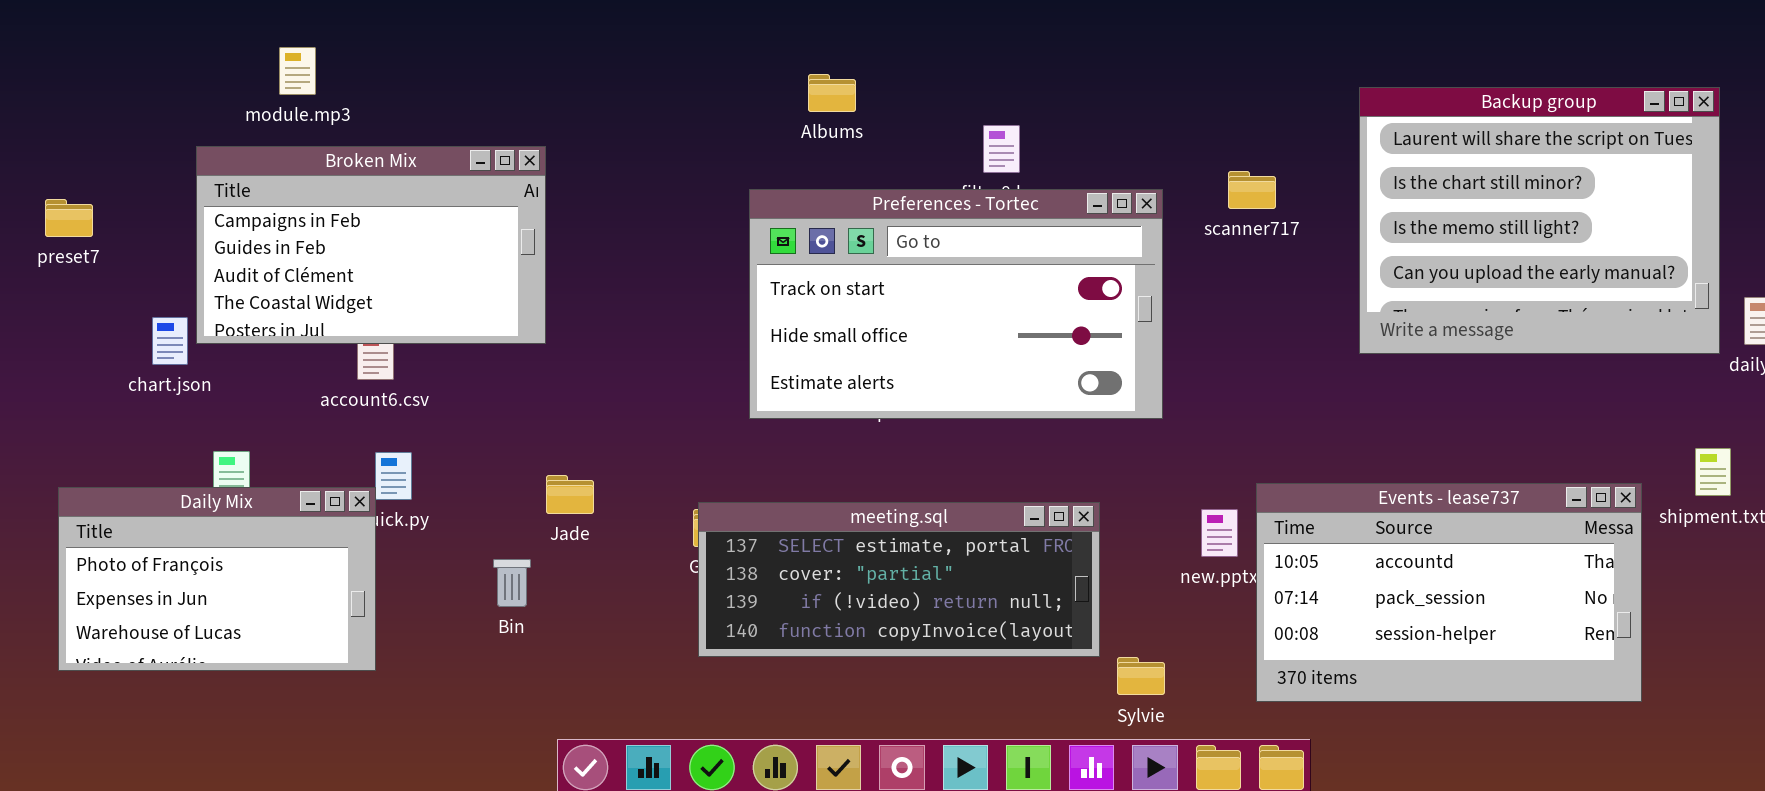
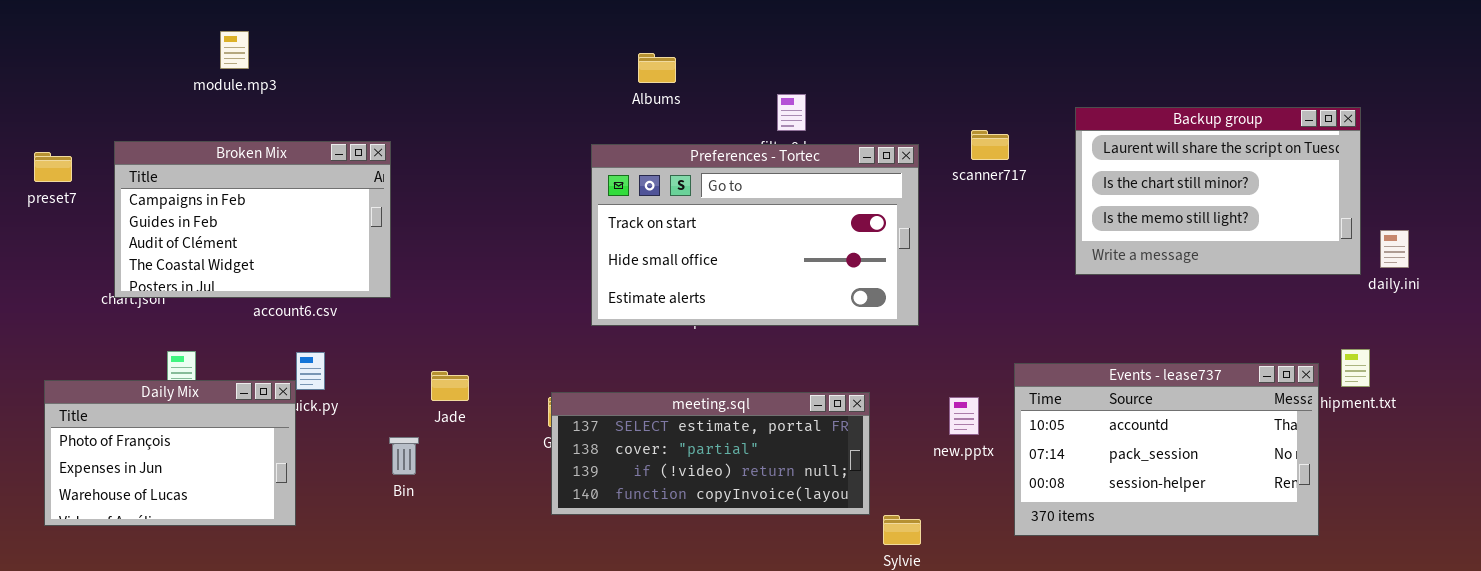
Backup group: [1359,87,1720,354] -> [1075,107,1361,275], resized
Broken Mix: [196,146,546,344] -> [114,141,391,298], moved
Events - lease737: [1256,483,1642,702] -> [1014,363,1319,536], moved

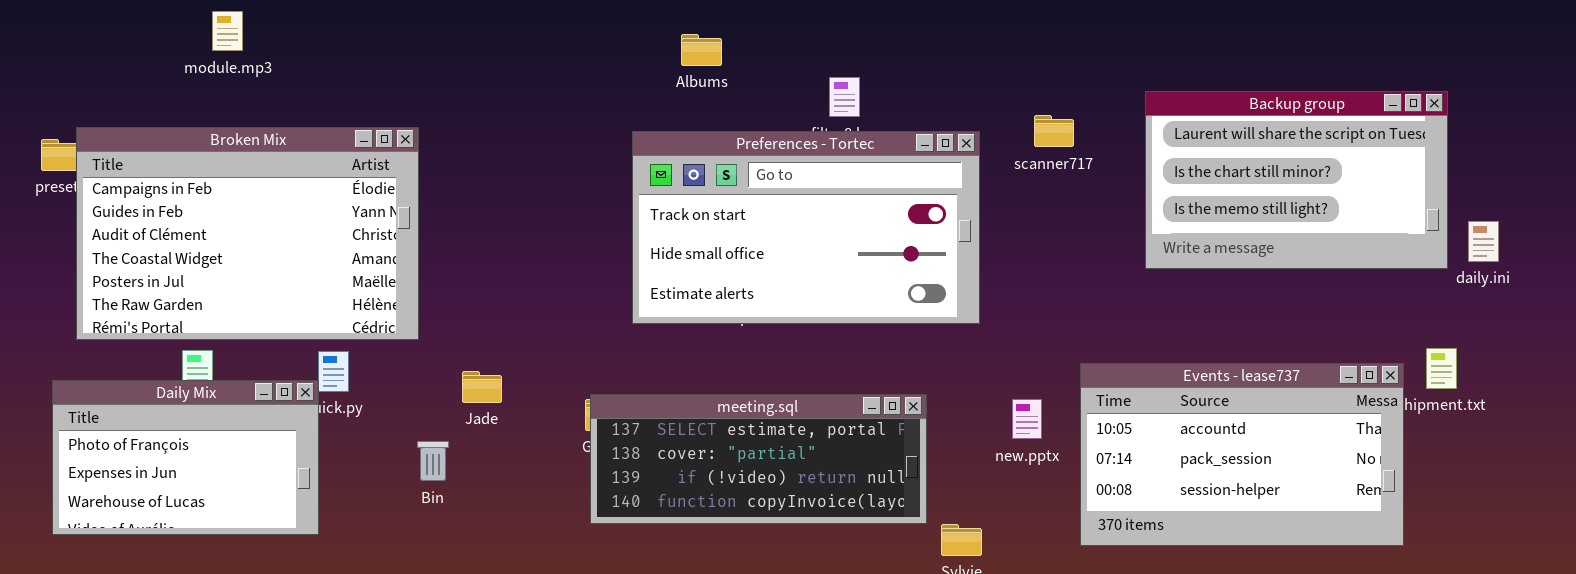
module.mp3: [220,31,249,69] -> [212,11,243,51], moved
Broken Mix: [114,141,391,298] -> [76,127,419,340], resized

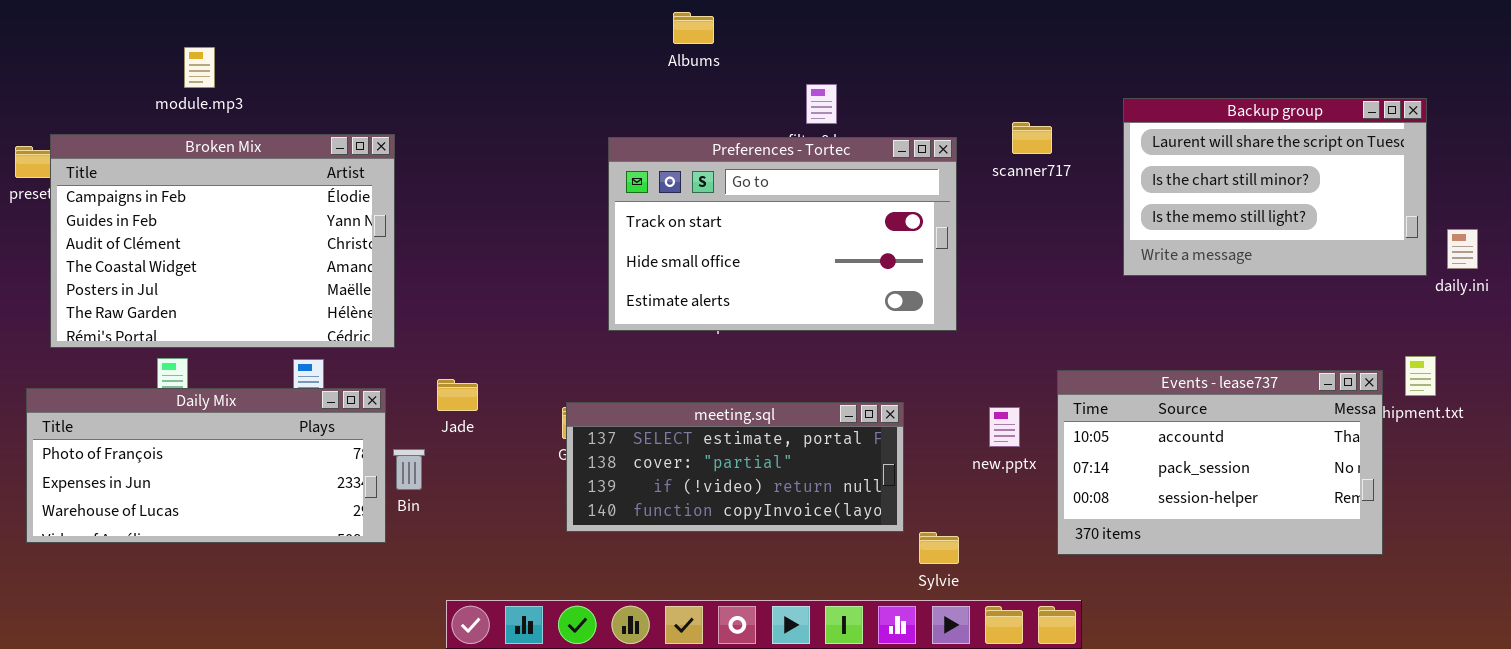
module.mp3: [212,11,243,51] -> [184,47,215,88], moved
Albums: [681,34,722,66] -> [673,12,714,44], moved
Daily Mix: [52,380,319,535] -> [26,388,386,543], resized

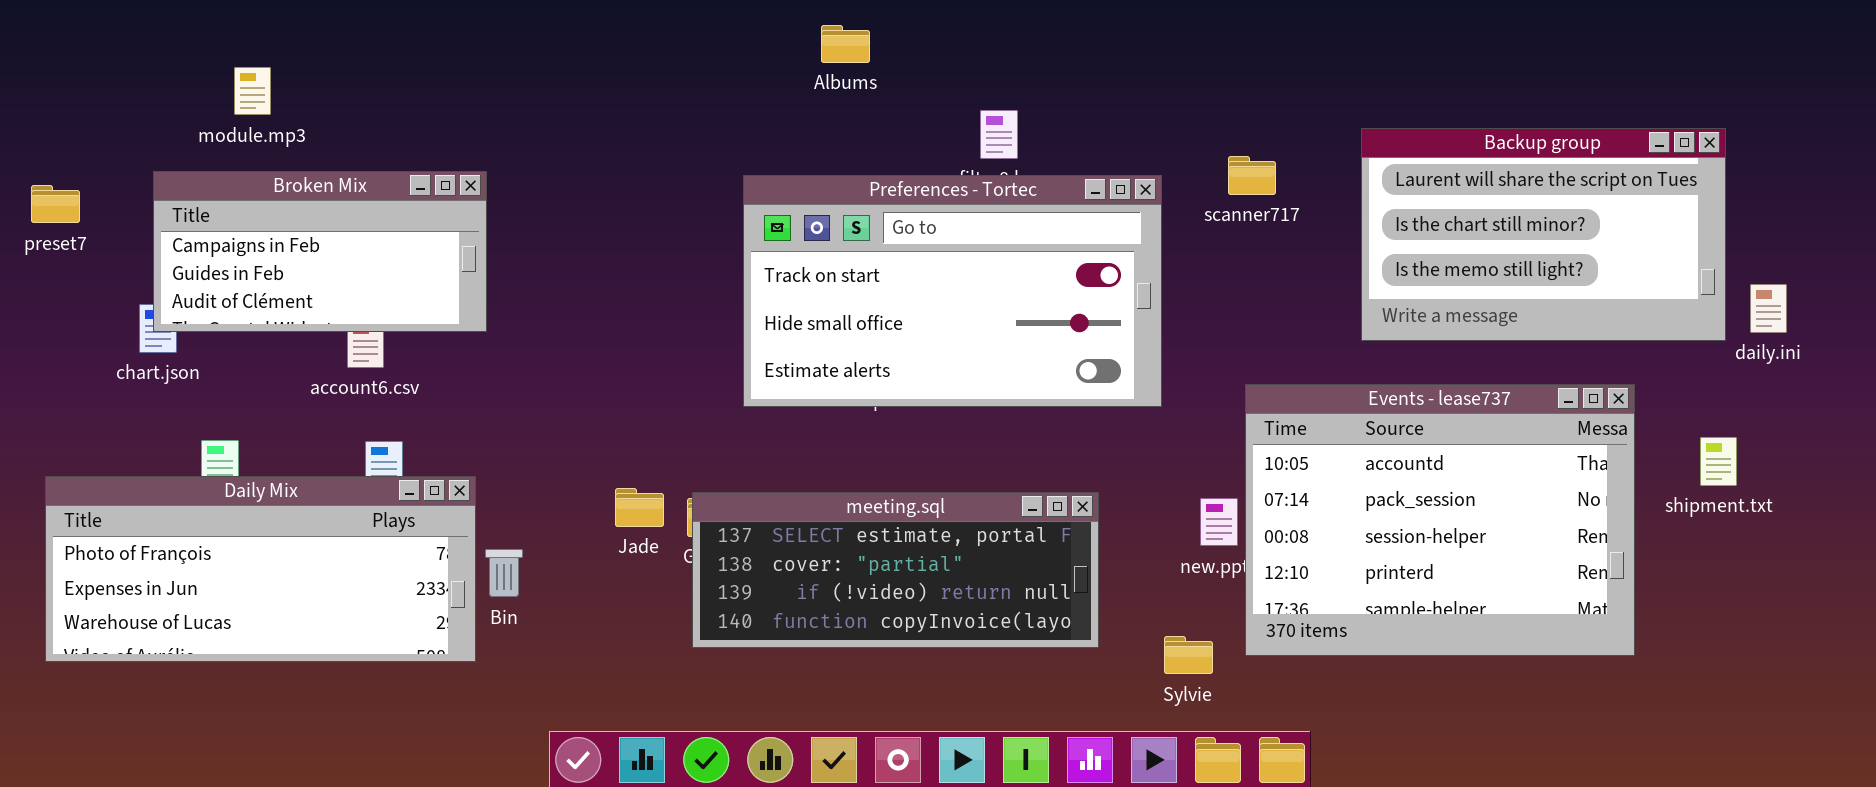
Broken Mix: [50,134,395,348] -> [153,171,487,332], resized
Events - lease737: [1057,370,1383,555] -> [1245,384,1635,656], moved, resized
Jade: [437,379,478,411] -> [615,488,664,527], moved
Sylvie: [919,532,959,564] -> [1164,636,1213,674], moved

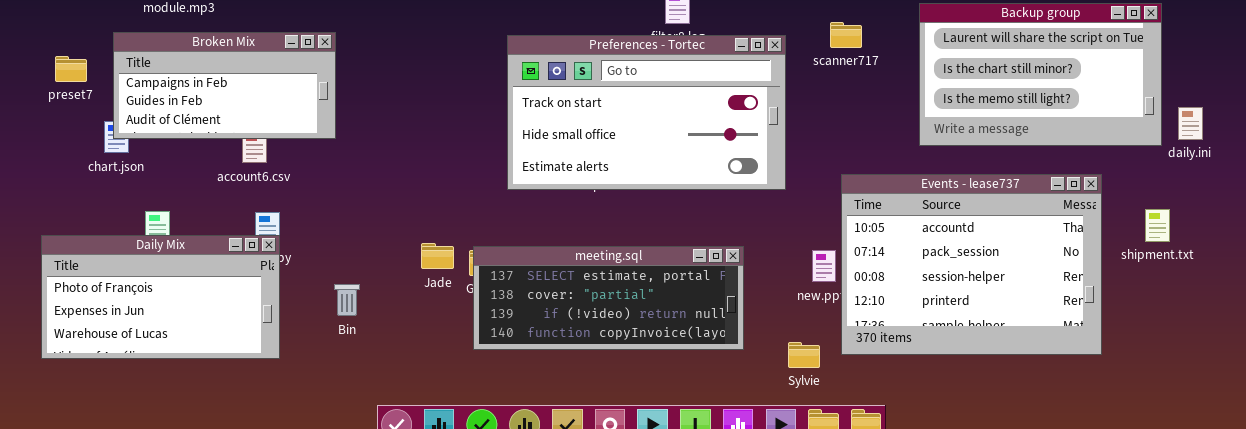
preset7: [31,185,80,223] -> [55,56,87,82], moved
Daily Mix: [45,476,476,662] -> [41,235,280,359], resized

